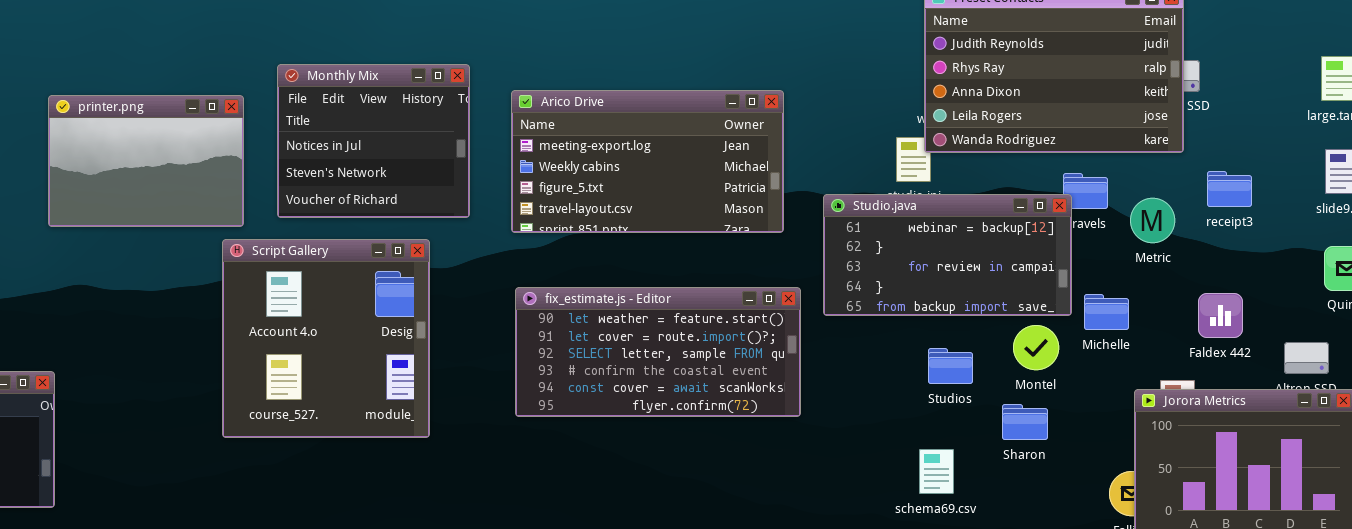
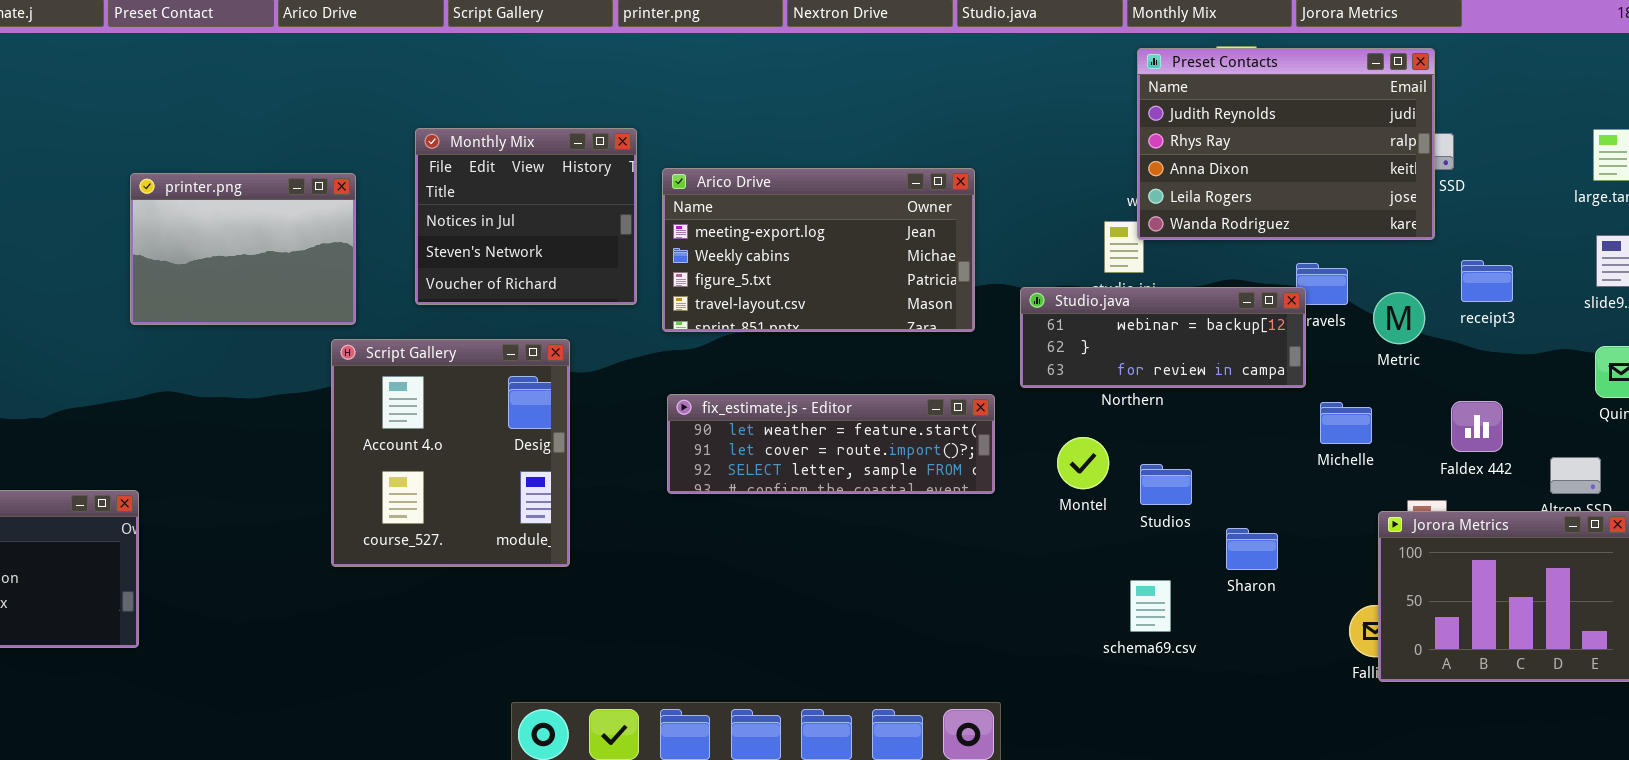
Monthly Mix: [277,64,470,218] -> [415,128,637,305], moved
Studio.java: [823,194,1072,316] -> [1020,287,1306,388], resized
fix_estimate.js - Editor: [515,287,801,417] -> [667,394,995,494], resized
Montel: [1013,325,1059,370] -> [1057,437,1109,489], moved

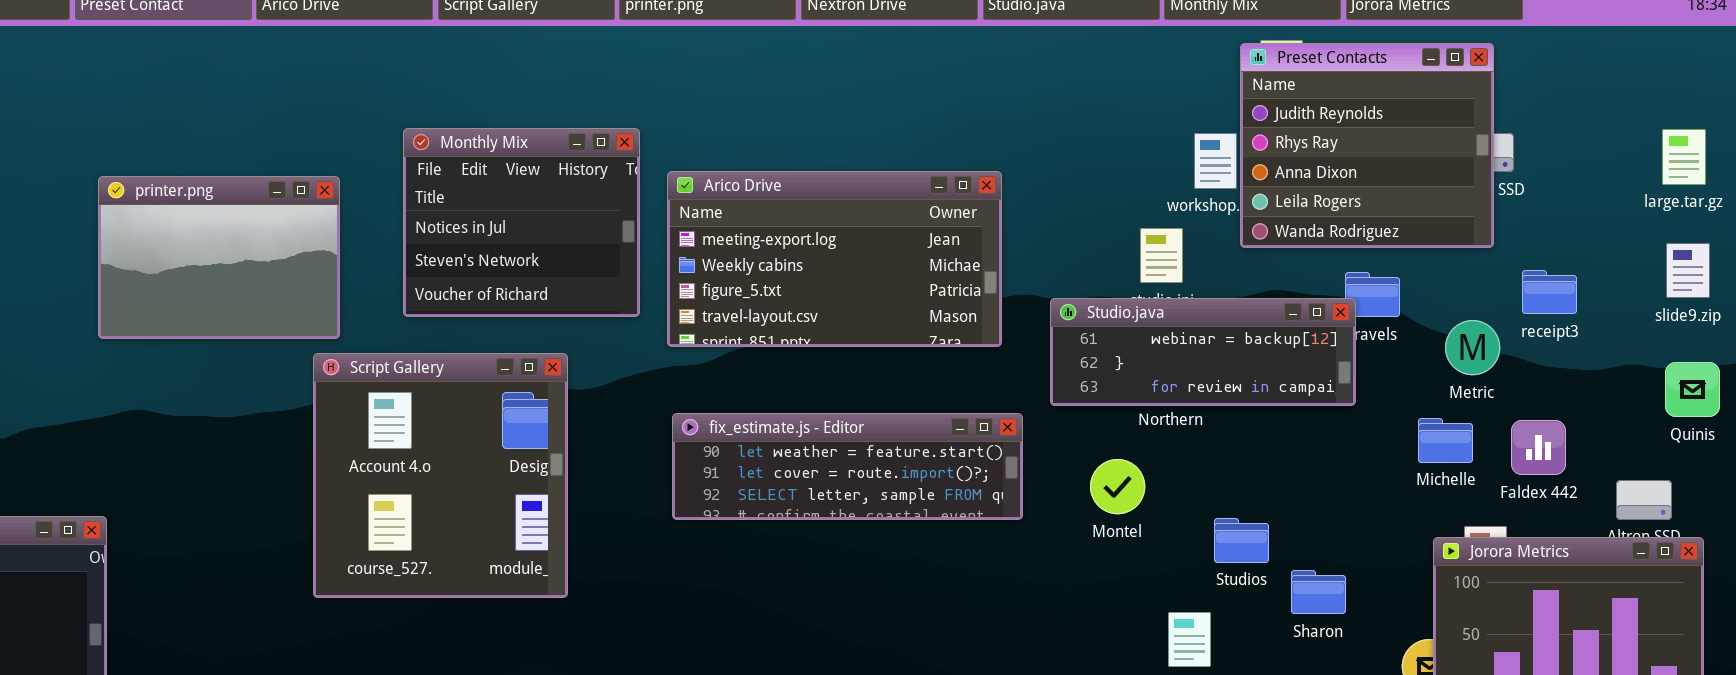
Preset Contacts: [1137,48,1435,240] -> [1240,43,1494,248], resized
Metric: [1373,292,1425,344] -> [1445,320,1500,375], moved
Michelle: [1320,402,1372,444] -> [1418,418,1473,463], moved
Studios: [1140,464,1192,505] -> [1214,518,1269,563], moved
Sharon: [1226,528,1278,570] -> [1291,570,1346,614], moved

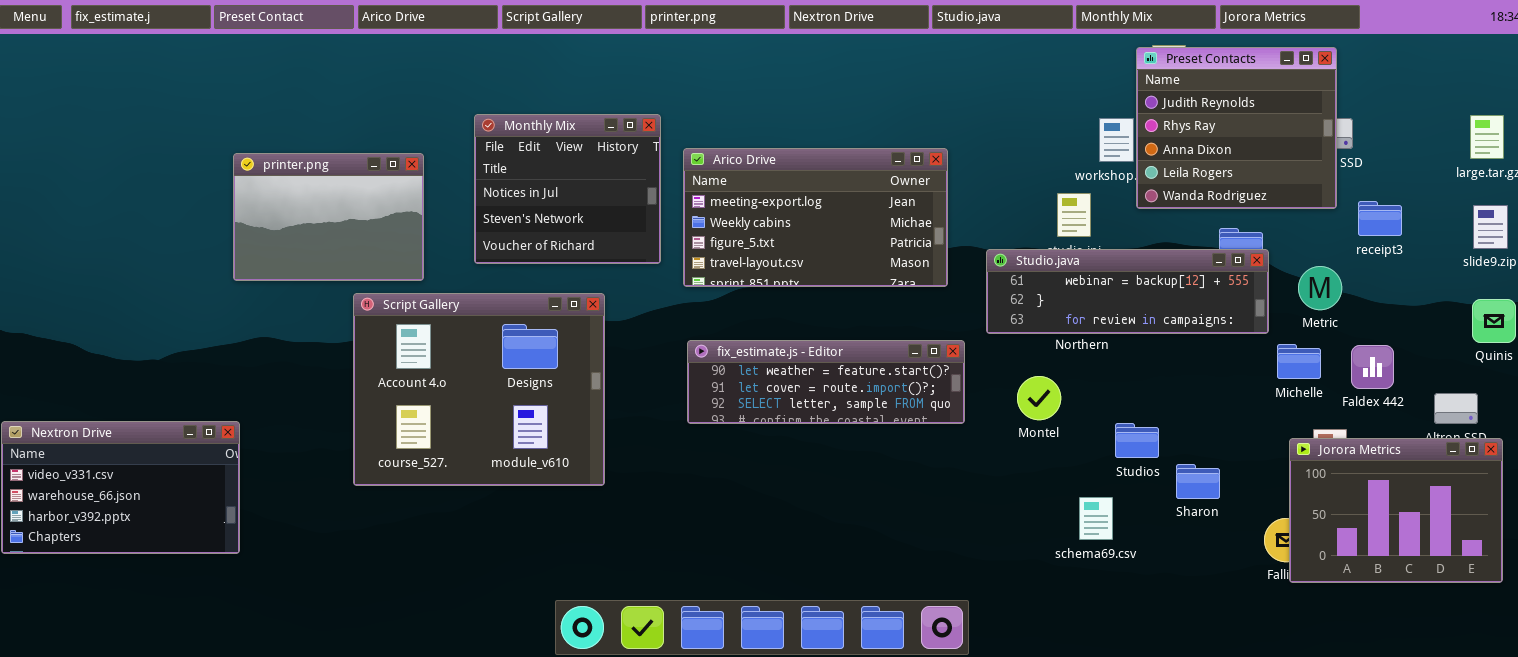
receipt3: [1522,270,1577,314] -> [1358,201,1402,236], moved
Studio.java: [1050,298,1356,406] -> [986,249,1269,334], resized
Script Gallery: [313,353,568,598] -> [353,293,605,486], resized

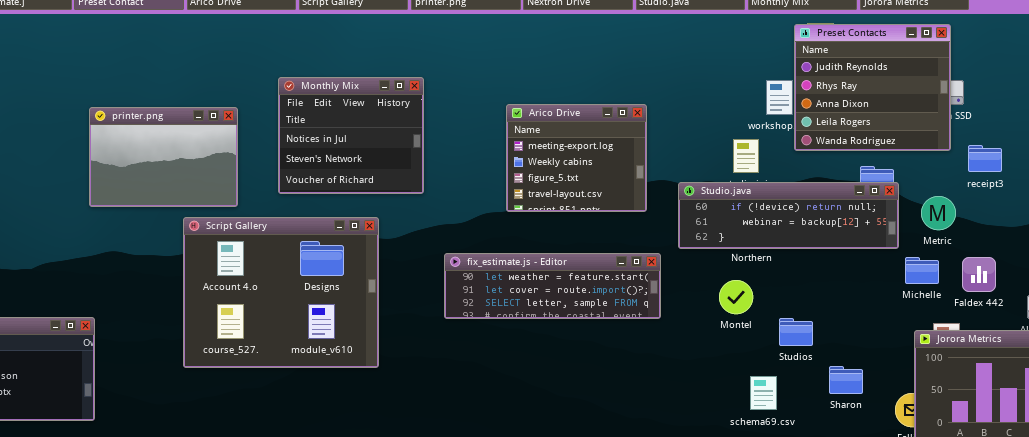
Arico Drive: [683,148,948,287] -> [506,104,647,212], resized
Studio.java: [986,249,1269,334] -> [678,182,899,249], scrolled up 1 row
Montel: [1017,376,1061,420] -> [719,280,753,314], moved
Sharon: [1176,464,1220,499] -> [829,366,863,394], moved

